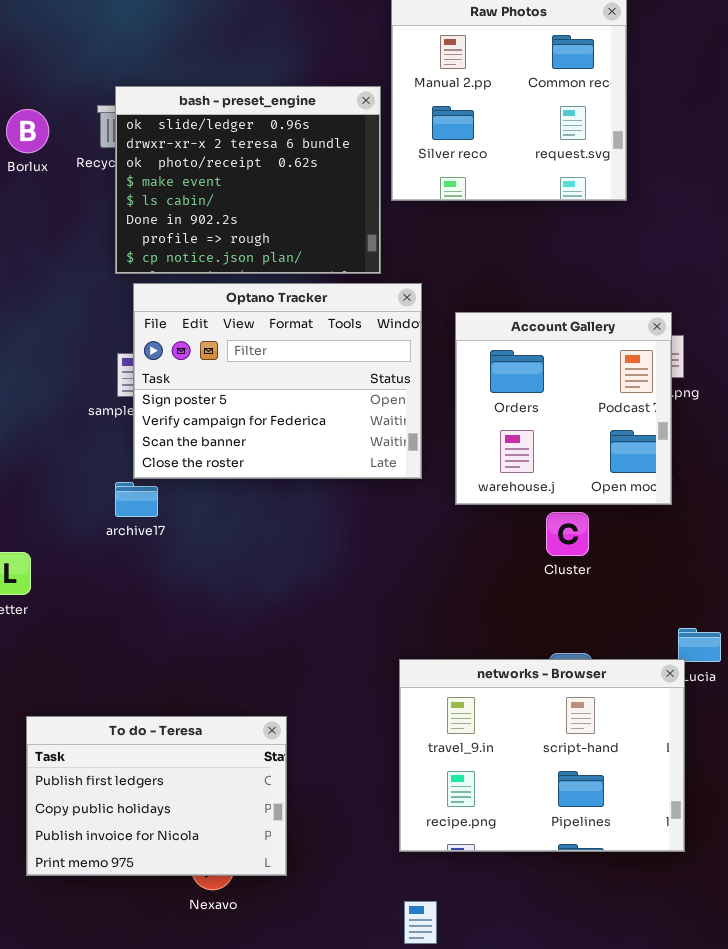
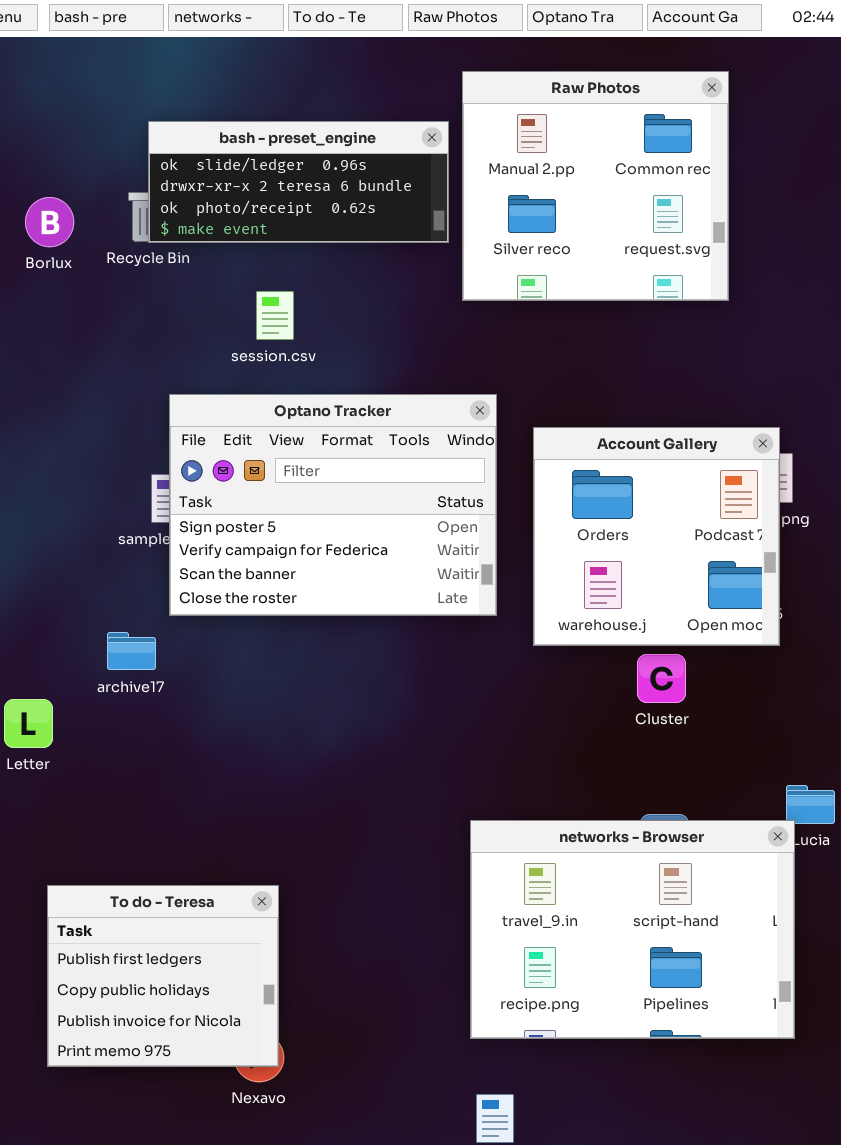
bash - preset_engine: [115,86,381,274] -> [148,121,449,243], moved, resized
archive17: [115,482,158,517] -> [107,632,156,670], moved
To do - Teresa: [26,716,287,876] -> [47,885,279,1067], resized

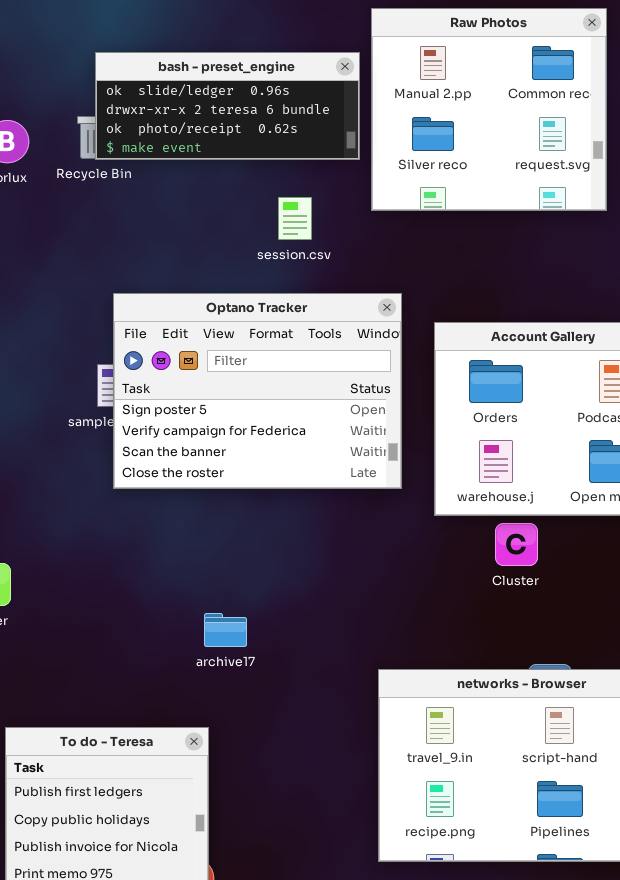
session.csv: [256,291,294,340] -> [278,197,312,240], moved
archive17: [107,632,156,670] -> [204,613,247,647], moved
Cluster: [637,654,686,703] -> [495,523,538,566], moved

